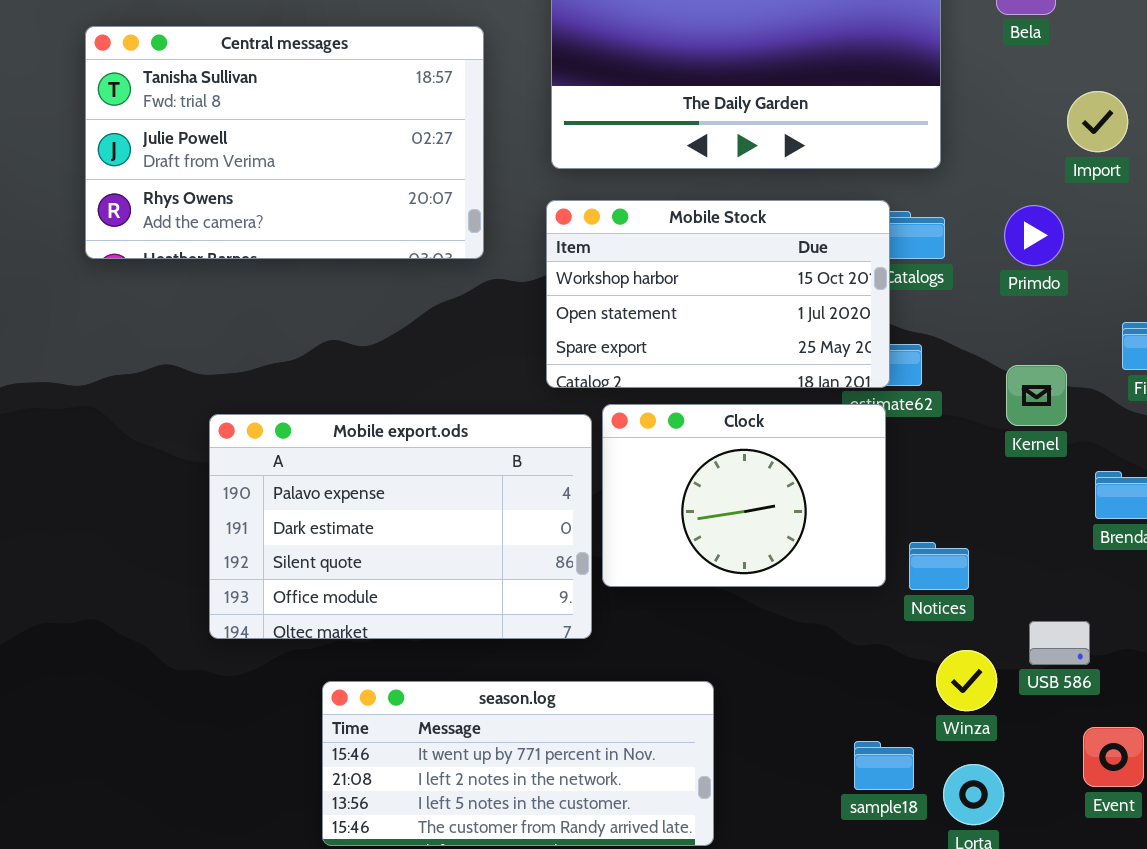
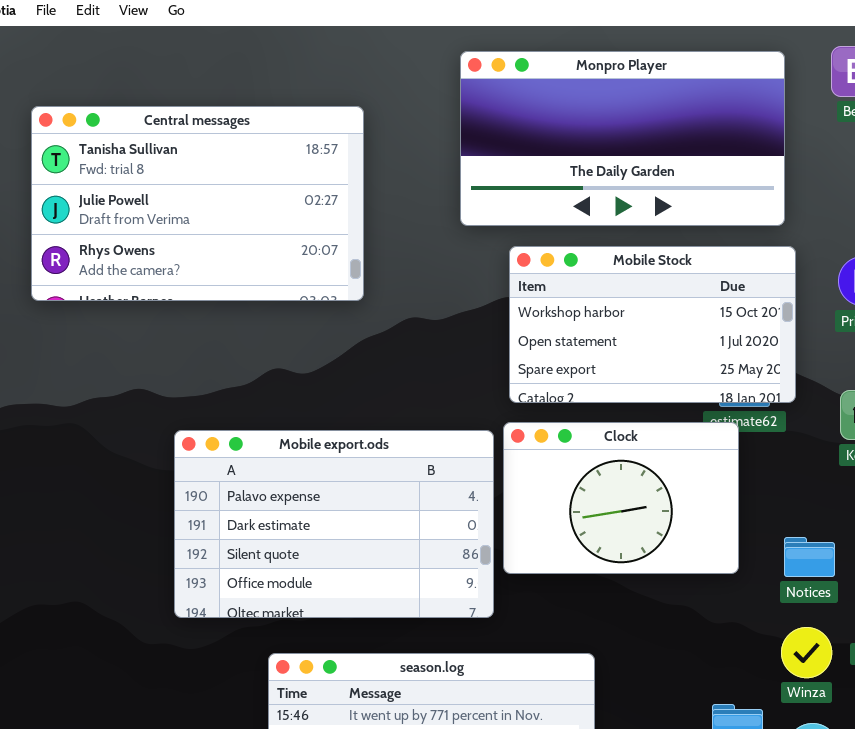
Central messages: [85,26,484,259] -> [31,106,364,301], moved
Mobile Stock: [546,200,890,388] -> [509,246,796,403], moved
Notices: [909,542,969,590] -> [784,537,835,577], moved

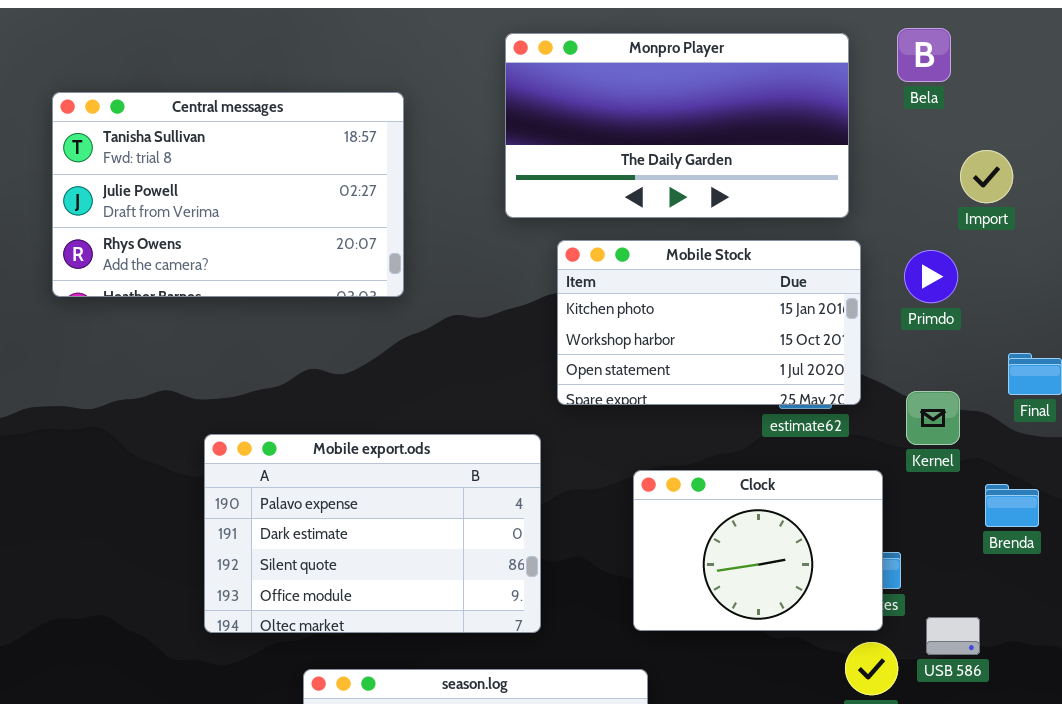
Mobile Stock: [509,246,796,403] -> [557,240,861,405], scrolled up 1 row
Clock: [503,422,739,574] -> [633,470,883,631], moved

